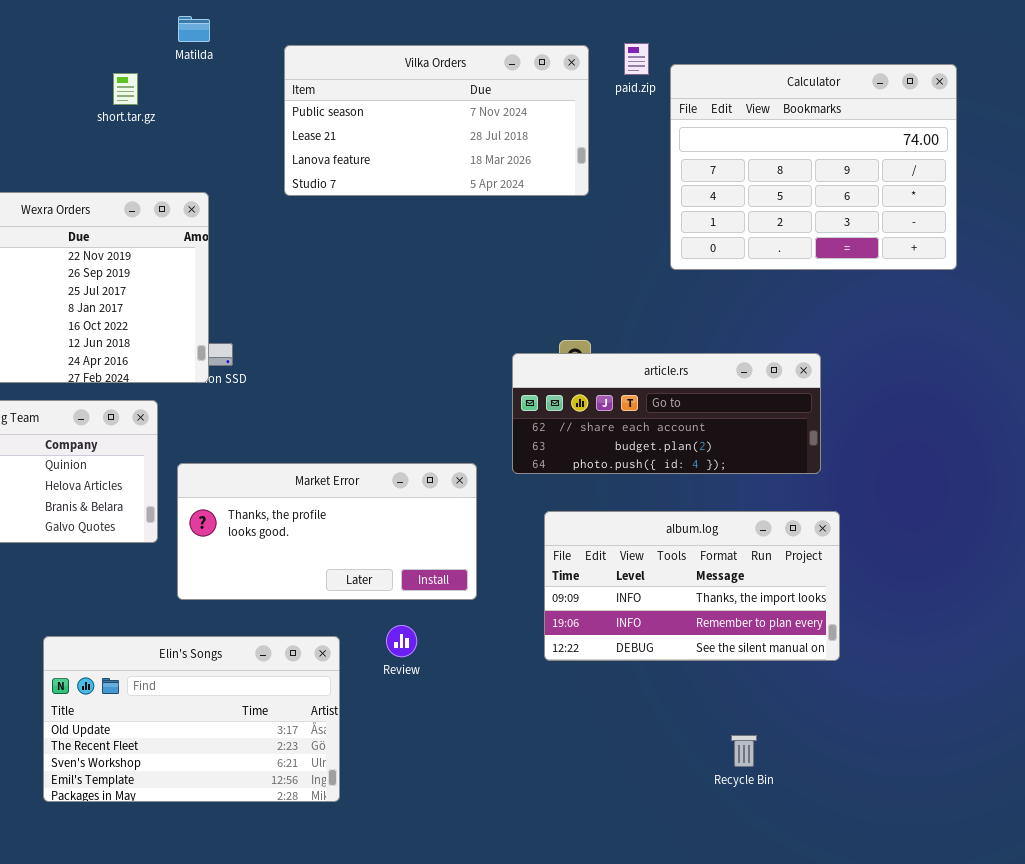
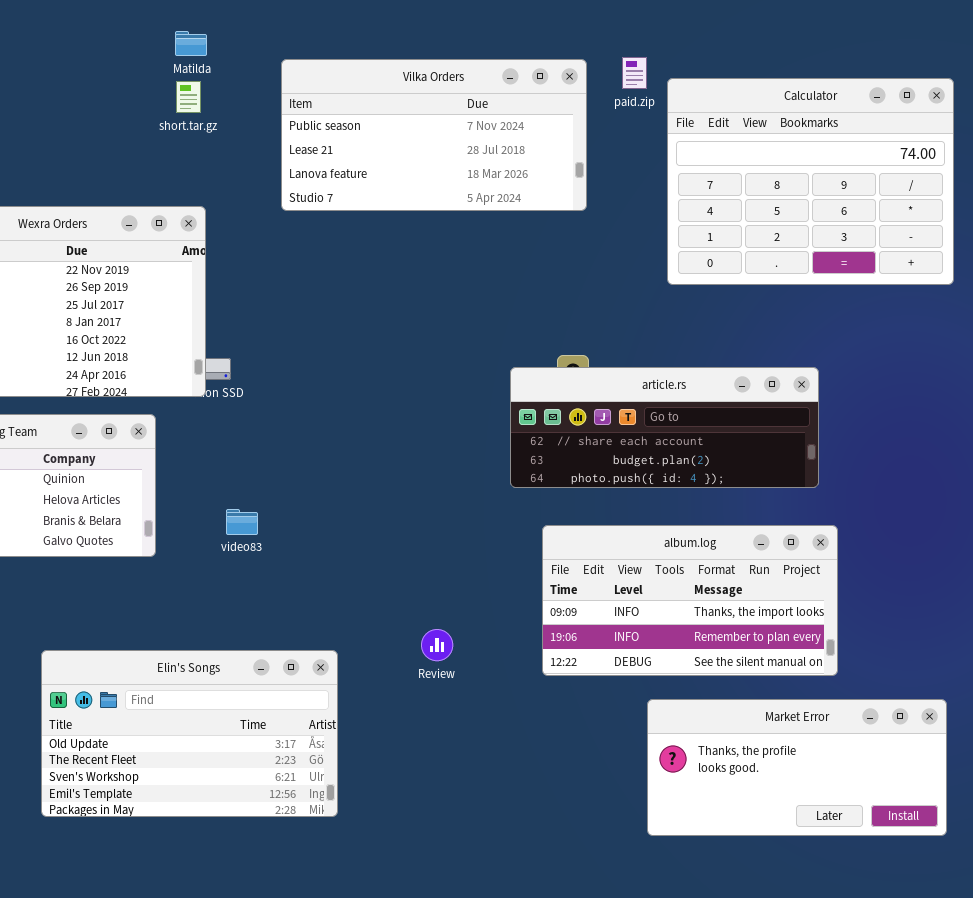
short.tar.gz: [113,73,138,105] -> [176,81,201,113], moved
Market Error: [177,463,477,600] -> [647,699,947,836], moved
Review: [386,625,417,657] -> [421,629,453,661], moved

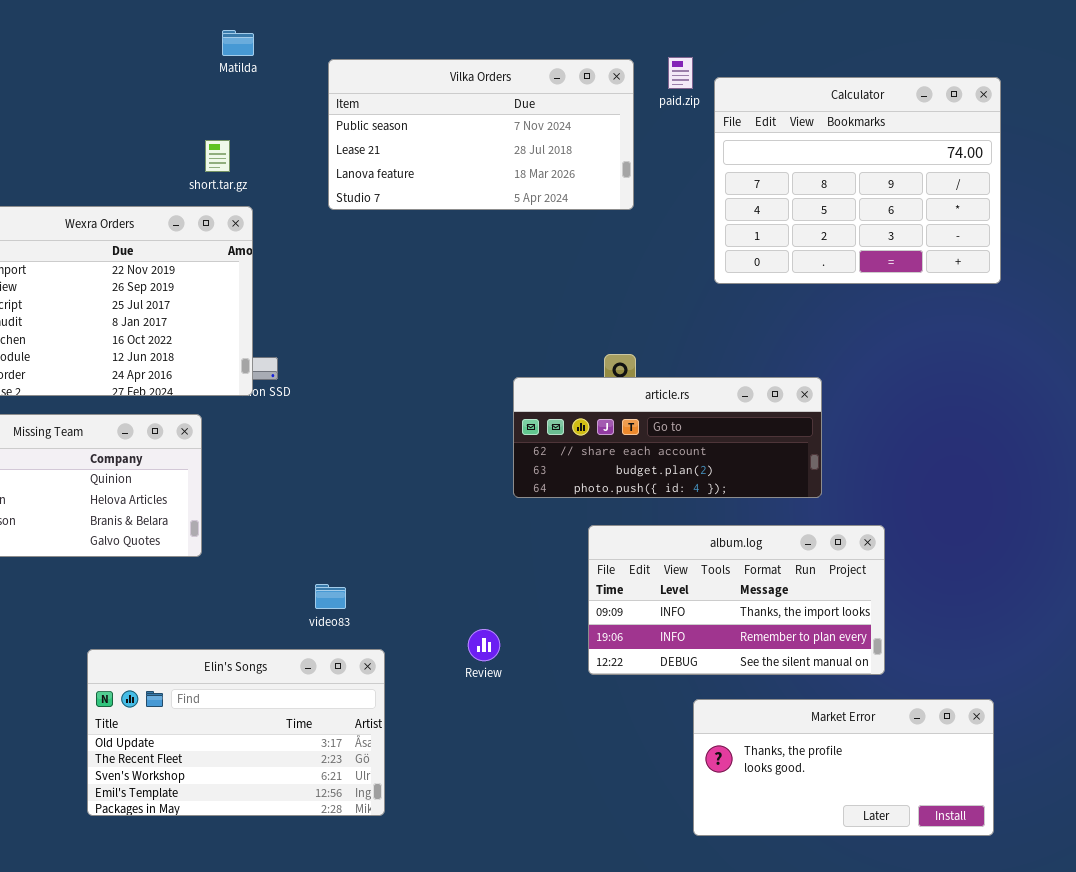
short.tar.gz: [176,81,201,113] -> [205,140,230,172], moved
article.rs: [510,367,819,488] -> [513,377,822,498], moved
video83: [226,509,258,535] -> [315,584,346,609], moved

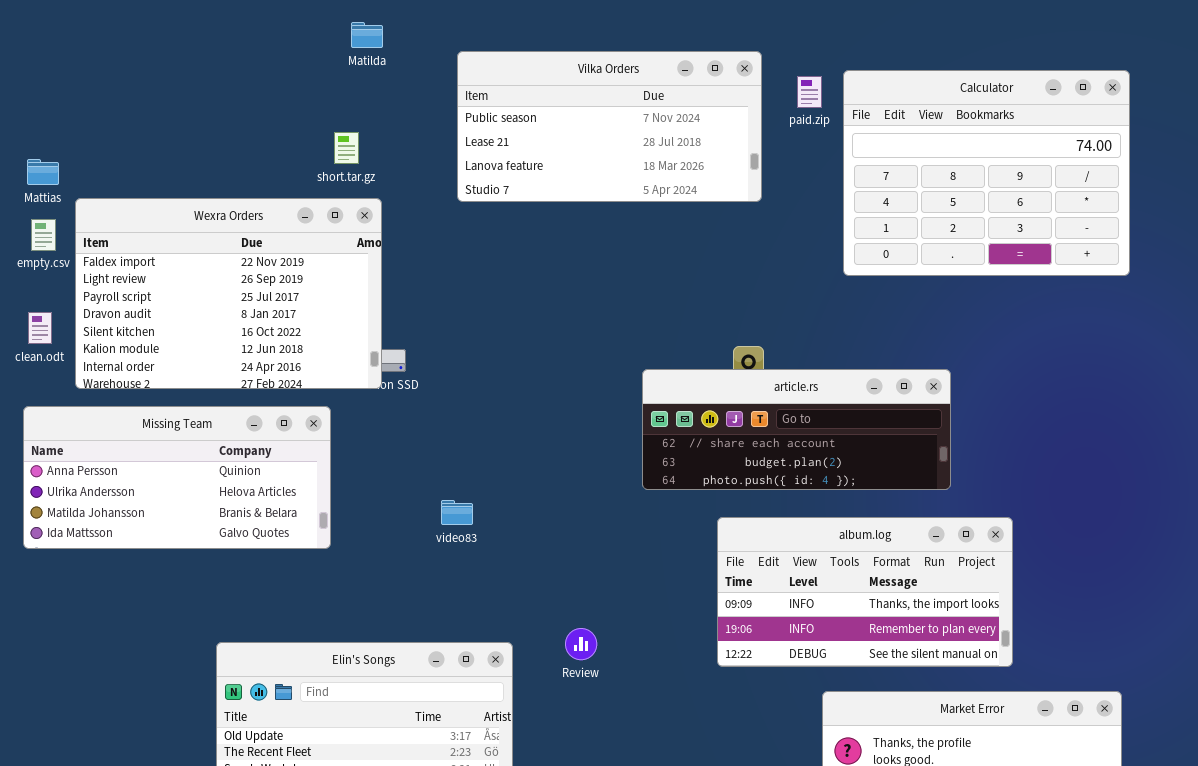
paid.zip: [668,57,693,89] -> [797,76,822,108], moved
video83: [315,584,346,609] -> [441,500,473,525], moved
Review: [468,629,500,661] -> [565,628,597,660], moved

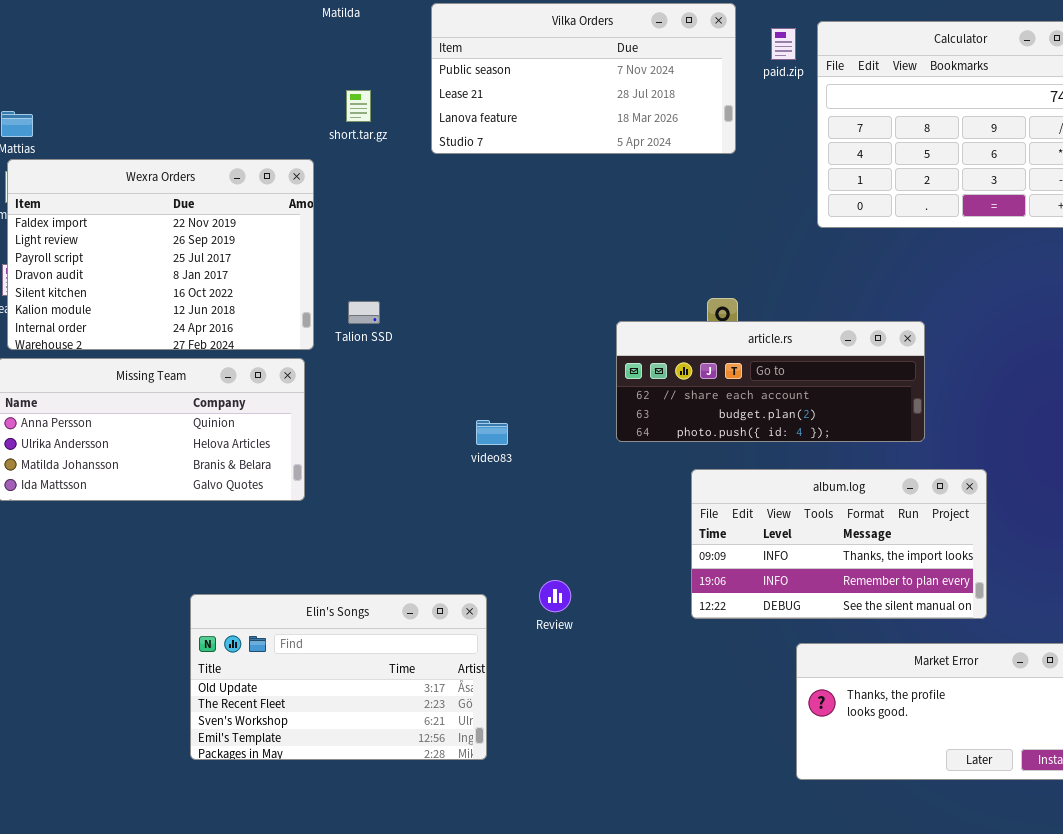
short.tar.gz: [334,132,359,164] -> [346,90,371,122], moved
Wexra Orders: [75,198,382,389] -> [7,159,314,350], moved
video83: [441,500,473,525] -> [476,420,508,445], moved

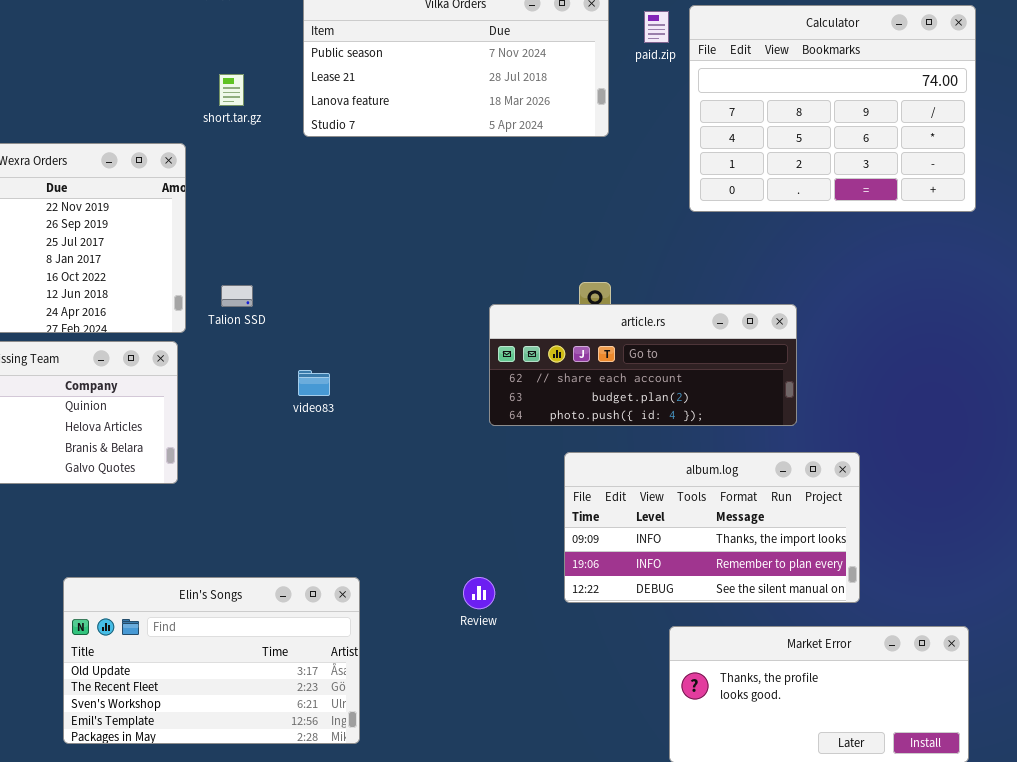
video83: [476,420,508,445] -> [298,370,330,396], moved
Review: [539,580,571,612] -> [463,577,495,609], moved

